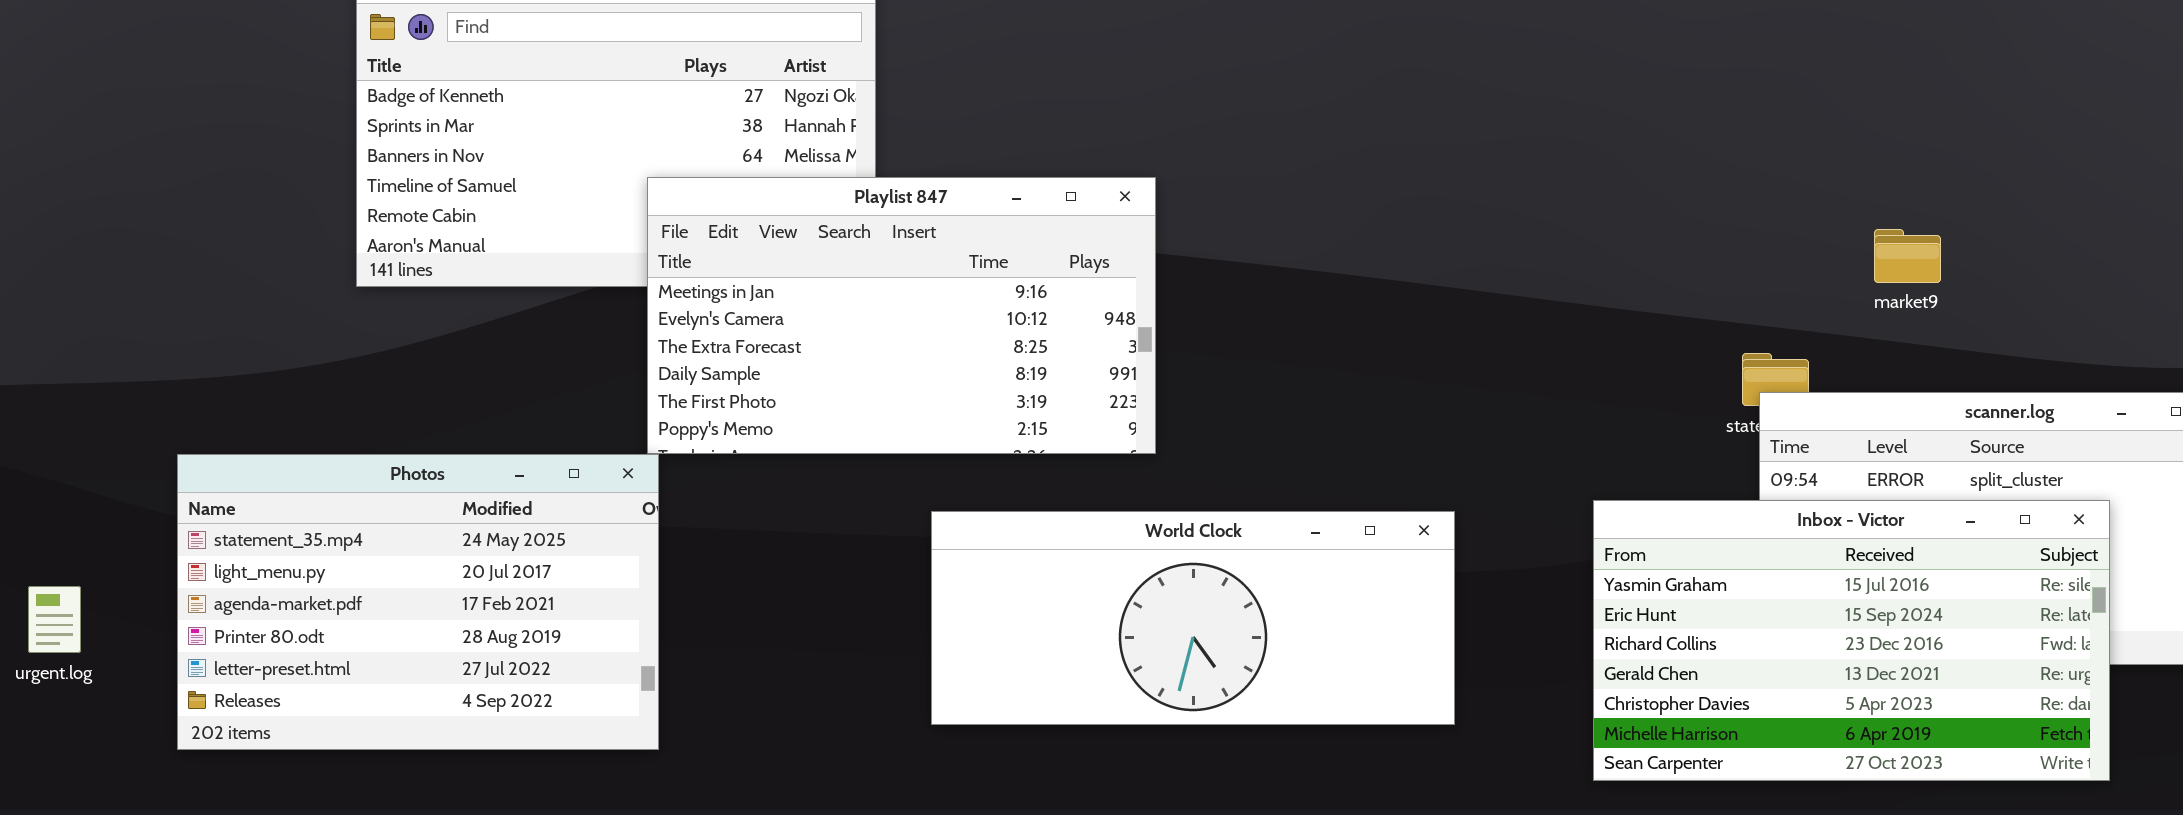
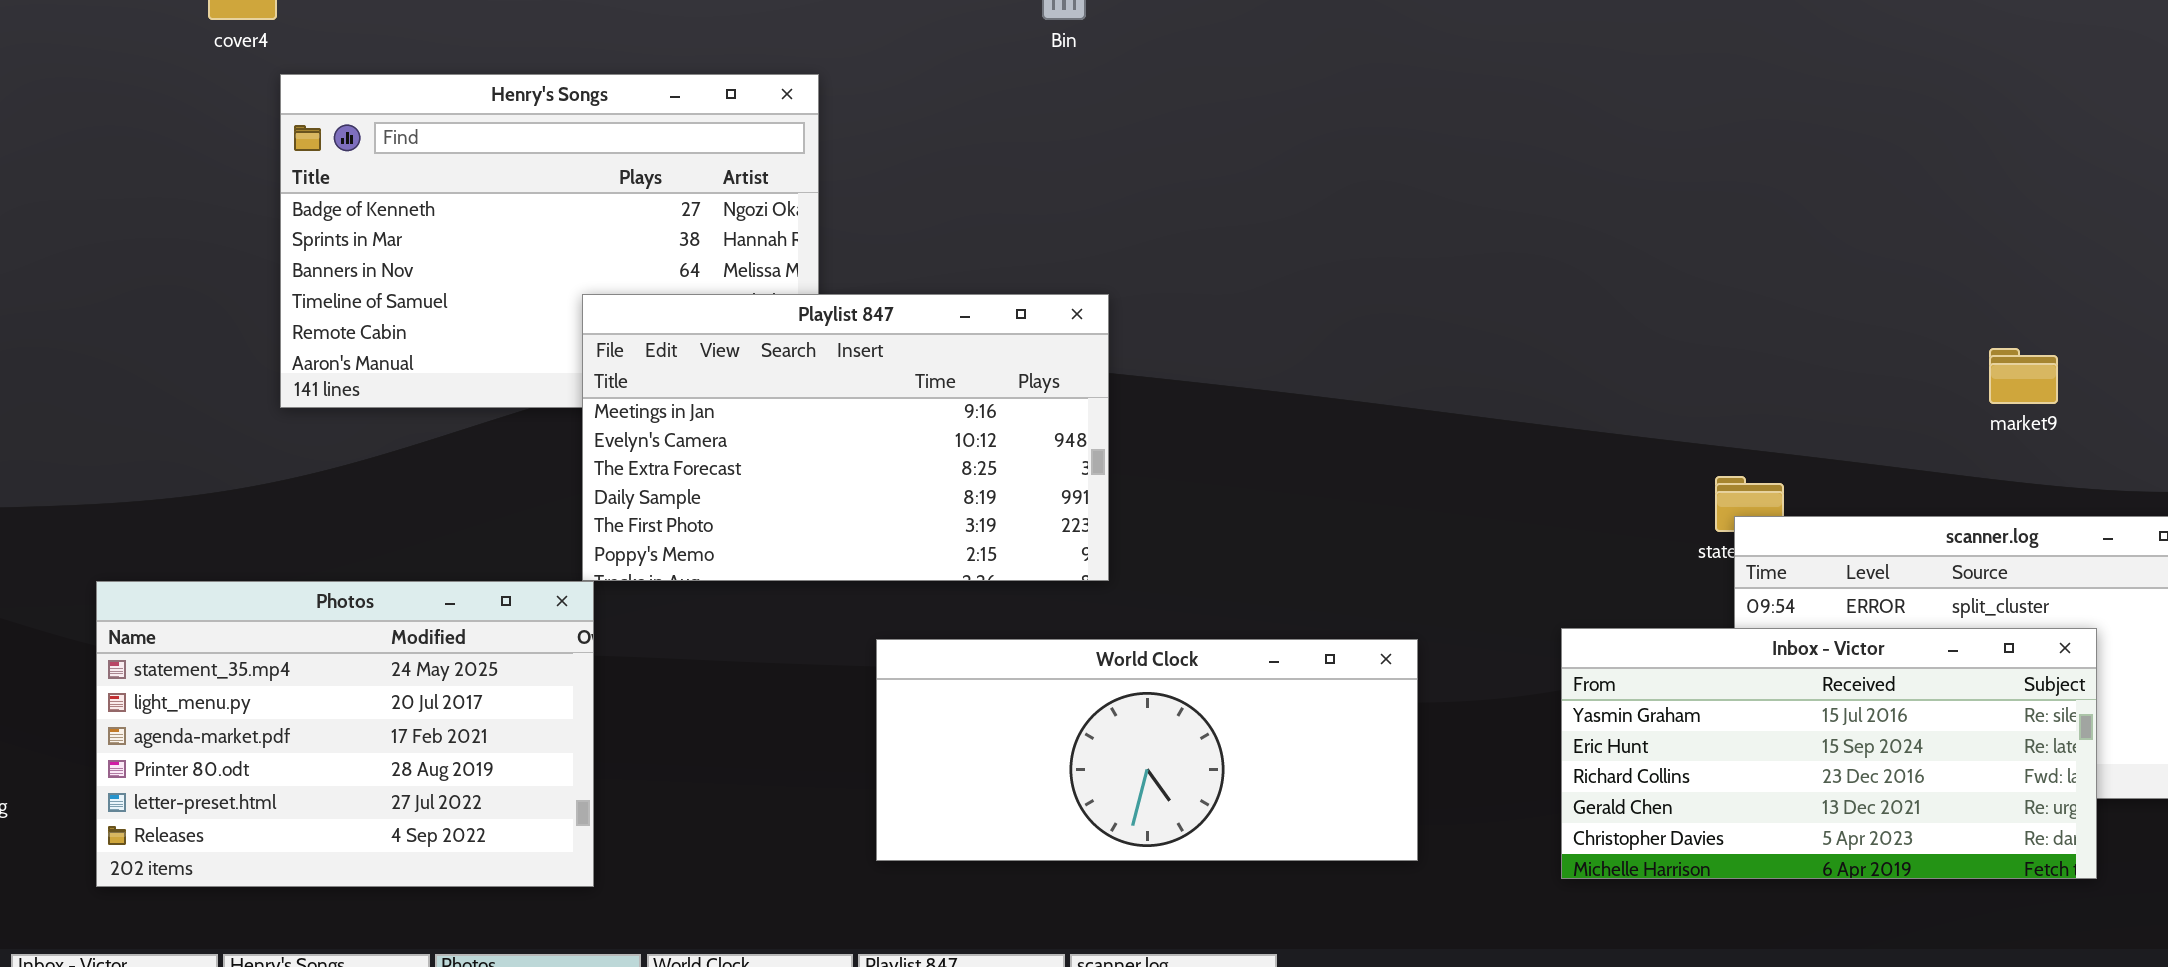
market9: [1874,229,1941,283] -> [1989,348,2058,404], moved
Inbox - Victor: [1593,500,2110,781] -> [1561,628,2097,879], resized

